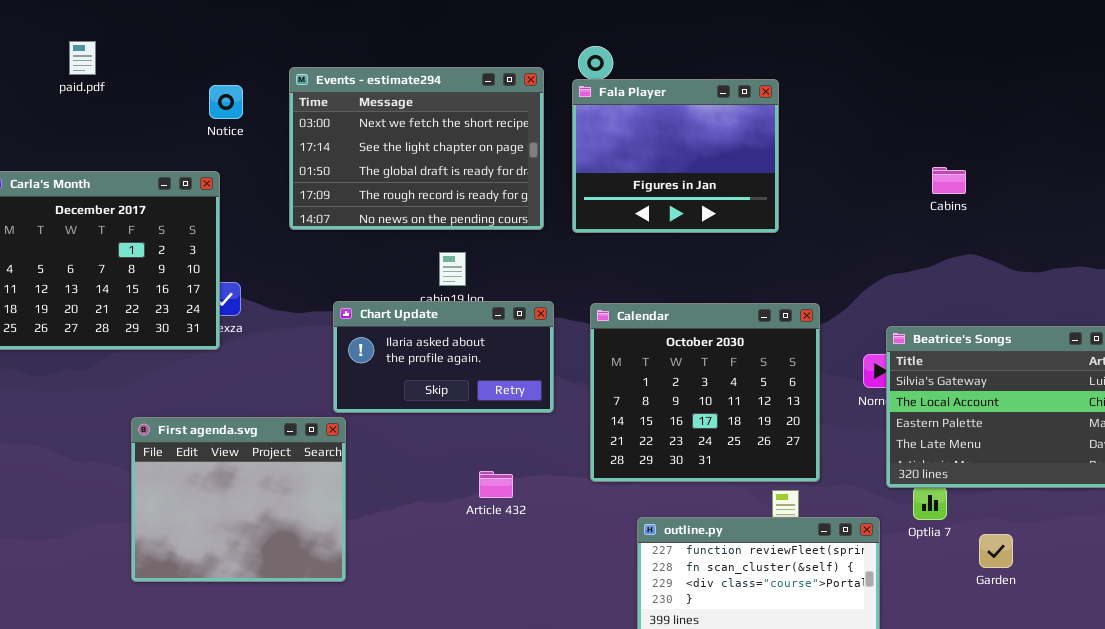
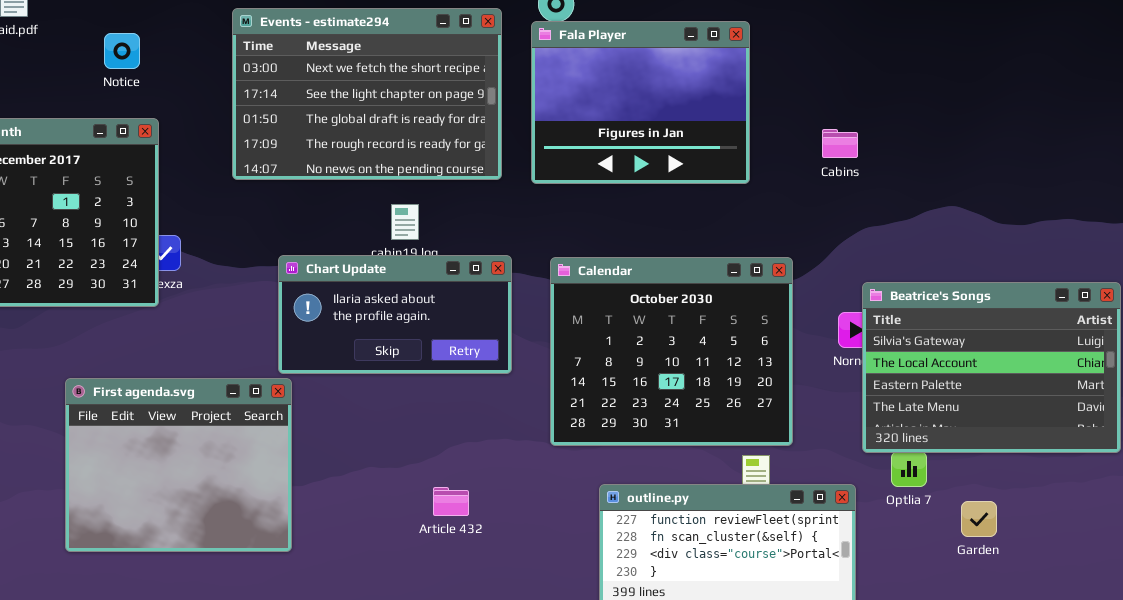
Notice: [209,85,243,119] -> [104,33,140,69], moved
Cabins: [932,167,966,194] -> [822,129,858,158], moved
Article 432: [479,471,513,498] -> [433,487,469,516], moved

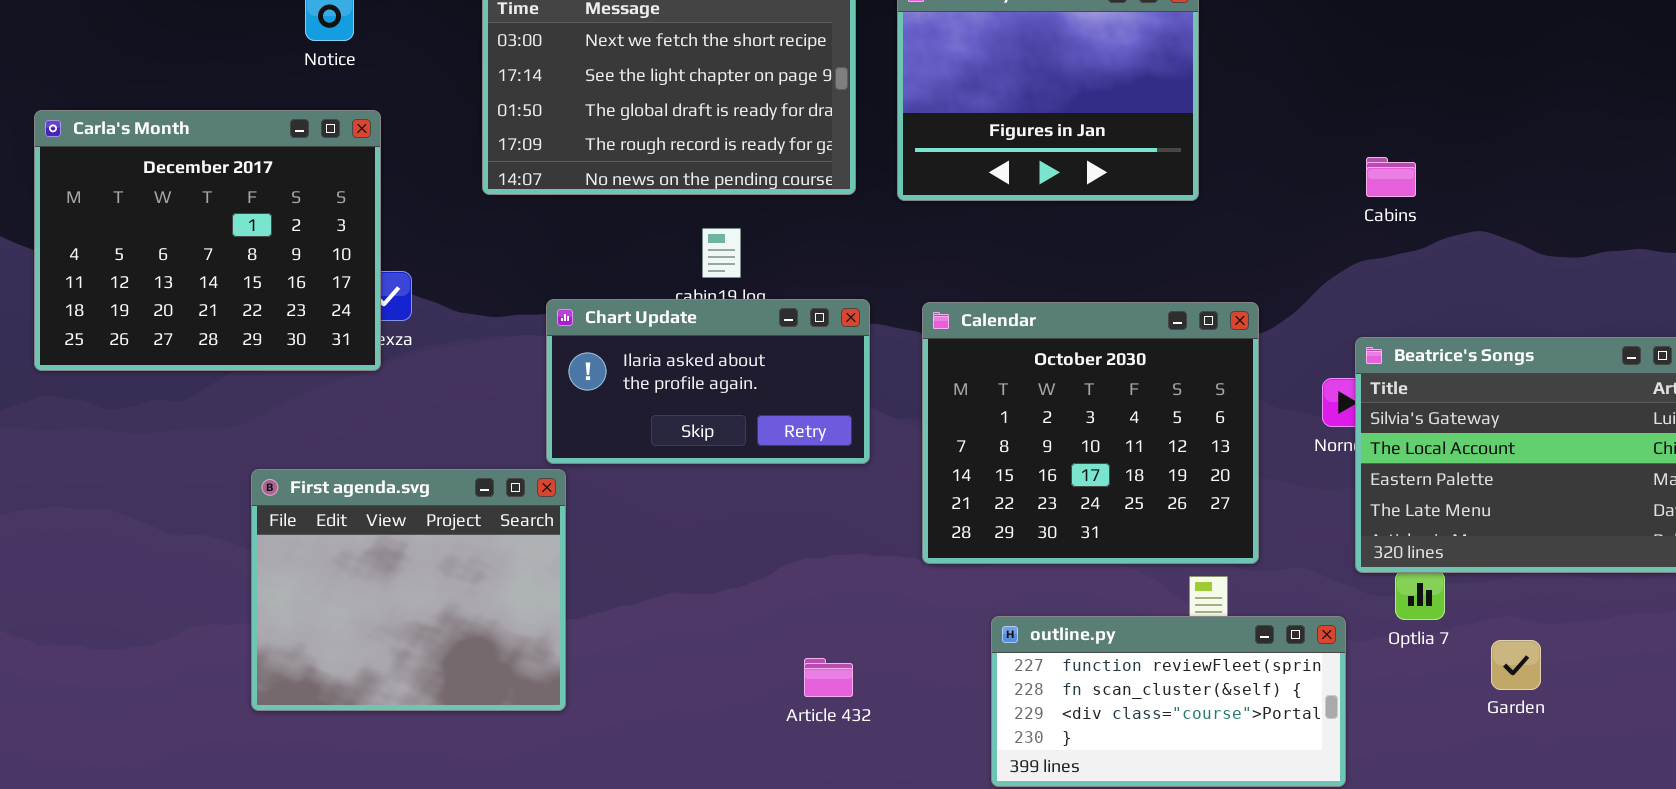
Cabins: [822,129,858,158] -> [1366,157,1416,197], moved
Article 432: [433,487,469,516] -> [804,658,853,697], moved

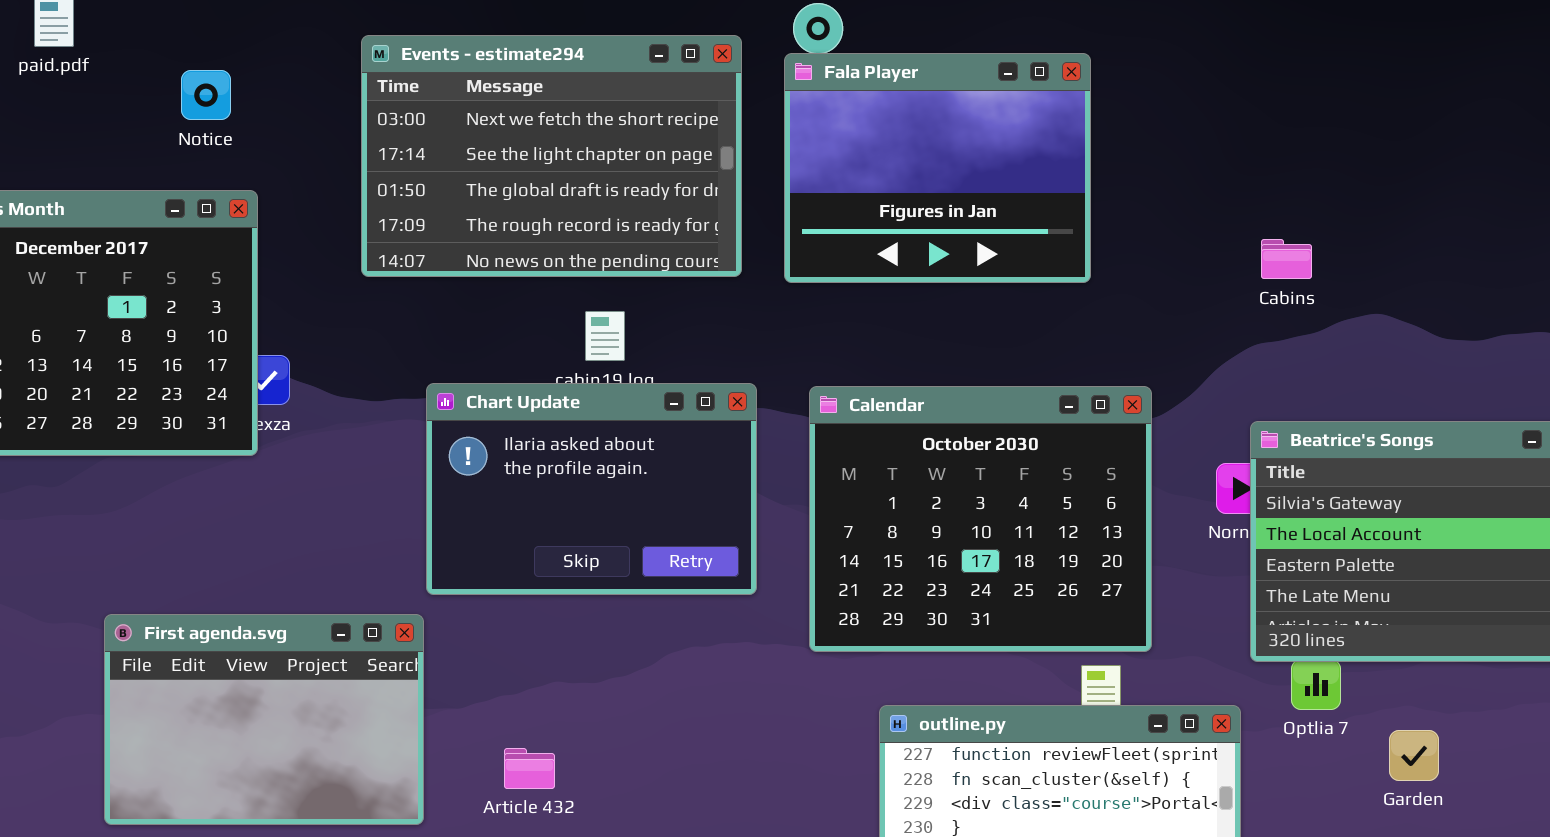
Chart Update: [546,299,870,464] -> [426,383,757,595], resized
First agenda.svg: [251,469,566,711] -> [104,614,424,825], moved, resized
Article 432: [804,658,853,697] -> [504,748,555,789], moved

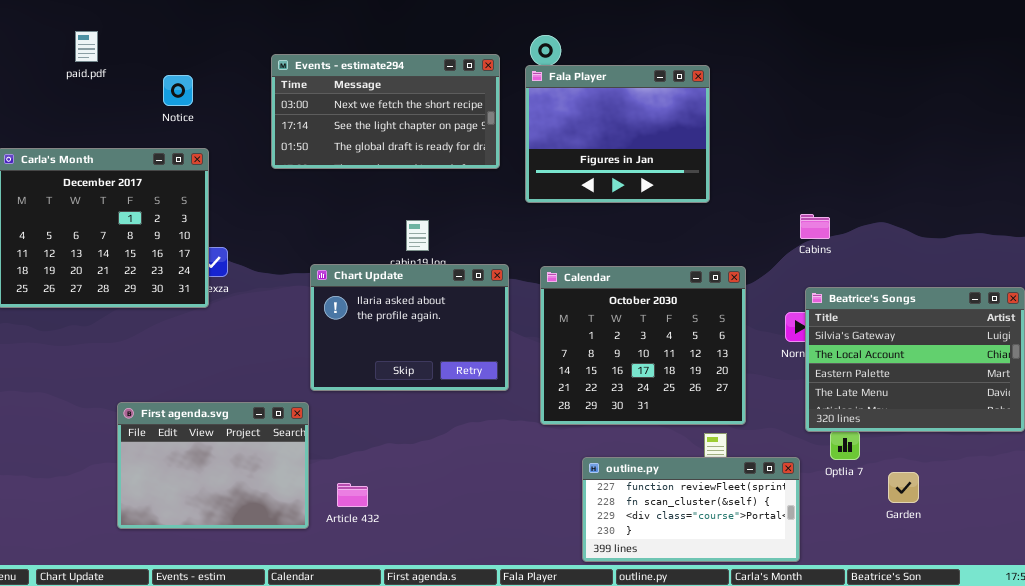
Events - estimate294: [361,35,742,277] -> [271,54,500,169], resized
Cabins: [1261,239,1312,279] -> [800,214,830,239], moved
Article 432: [504,748,555,789] -> [337,483,368,507], moved

